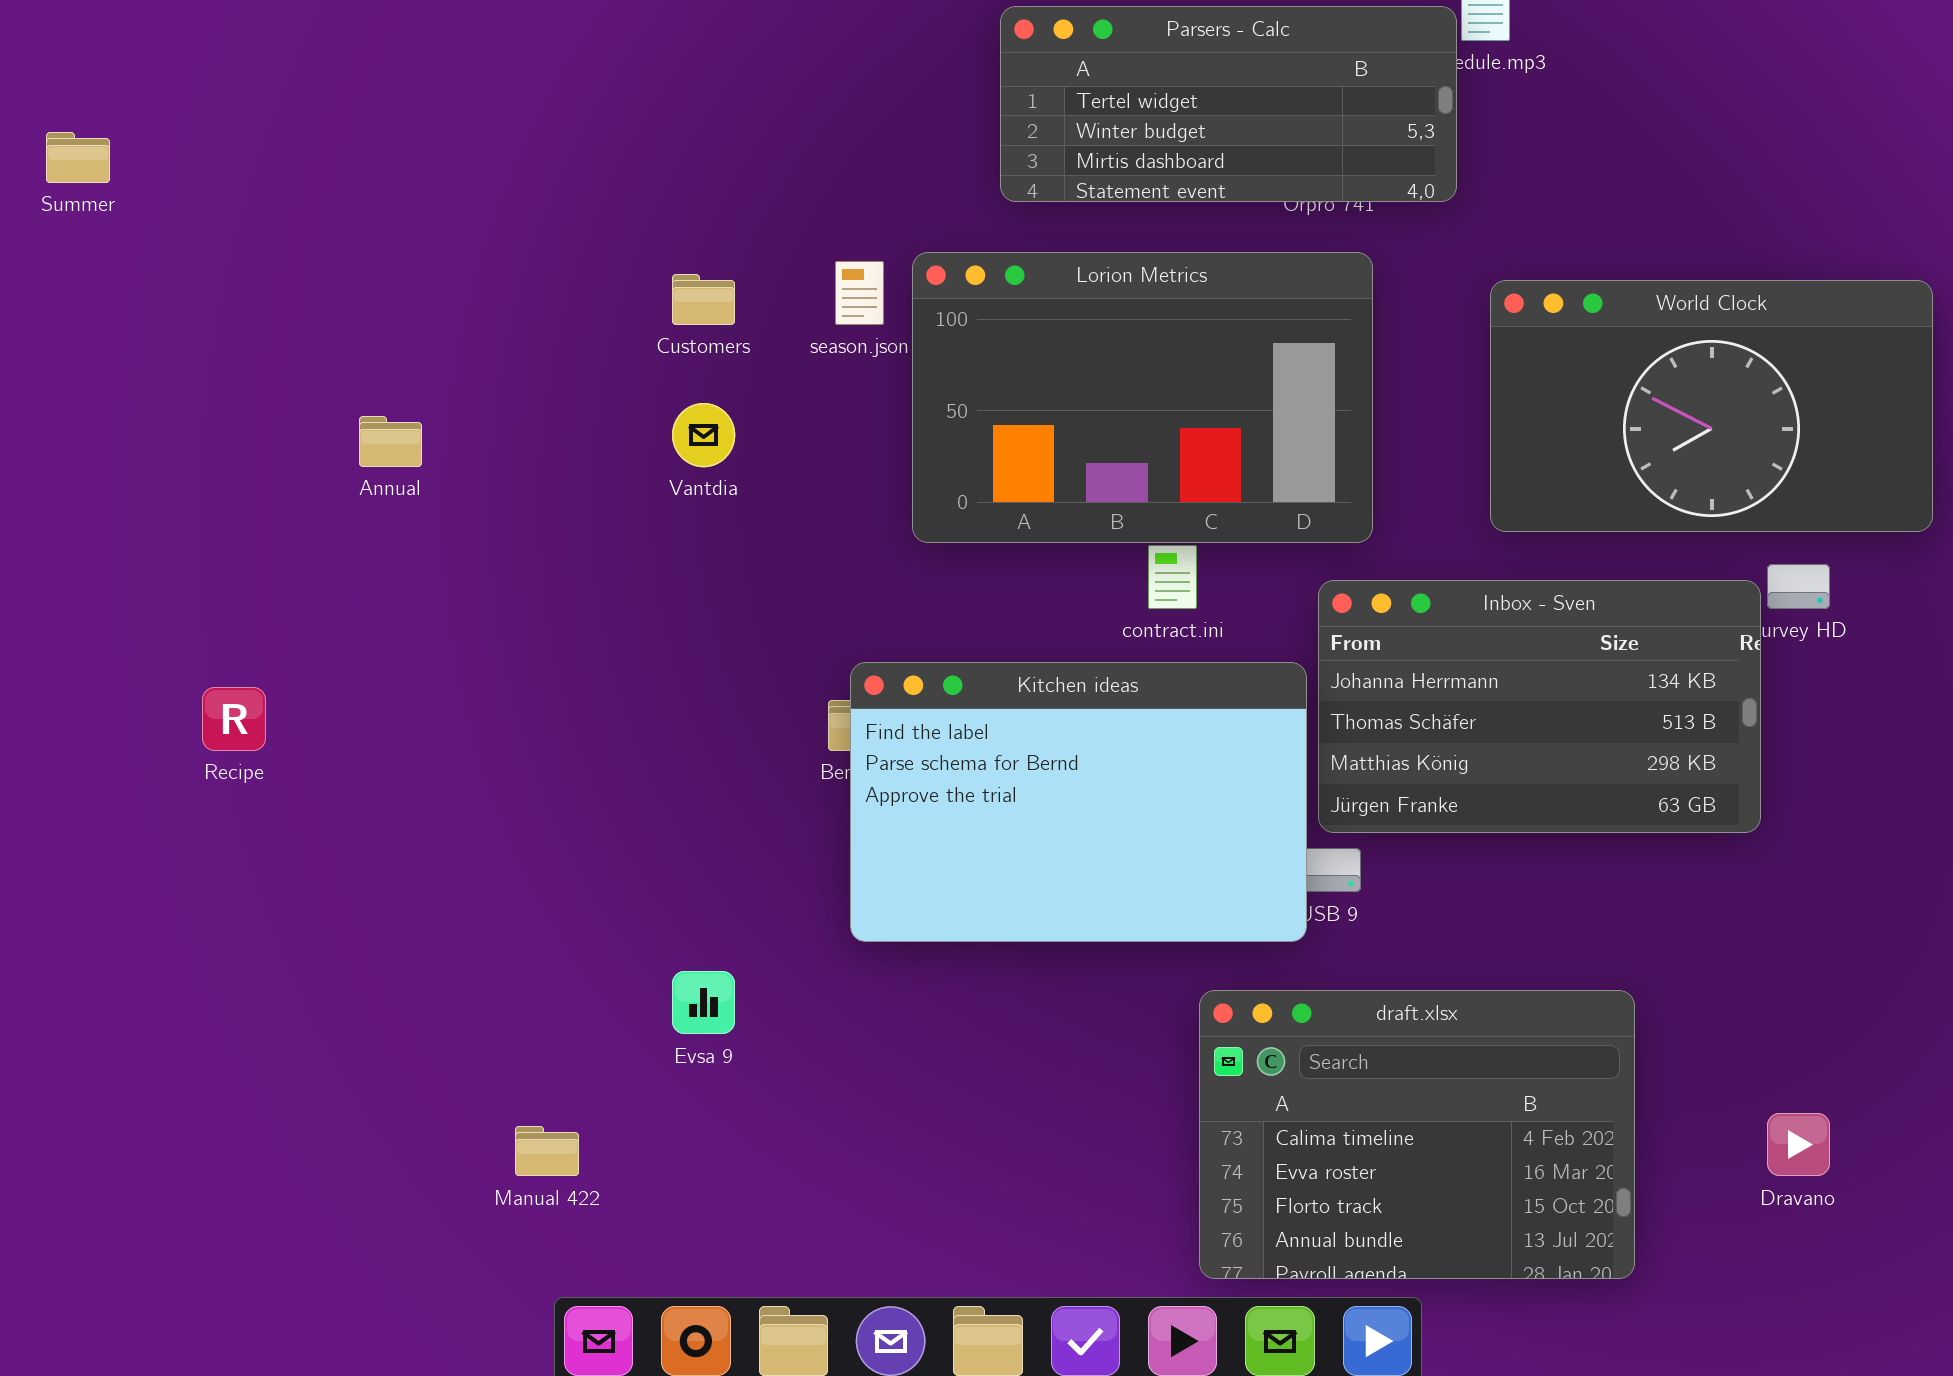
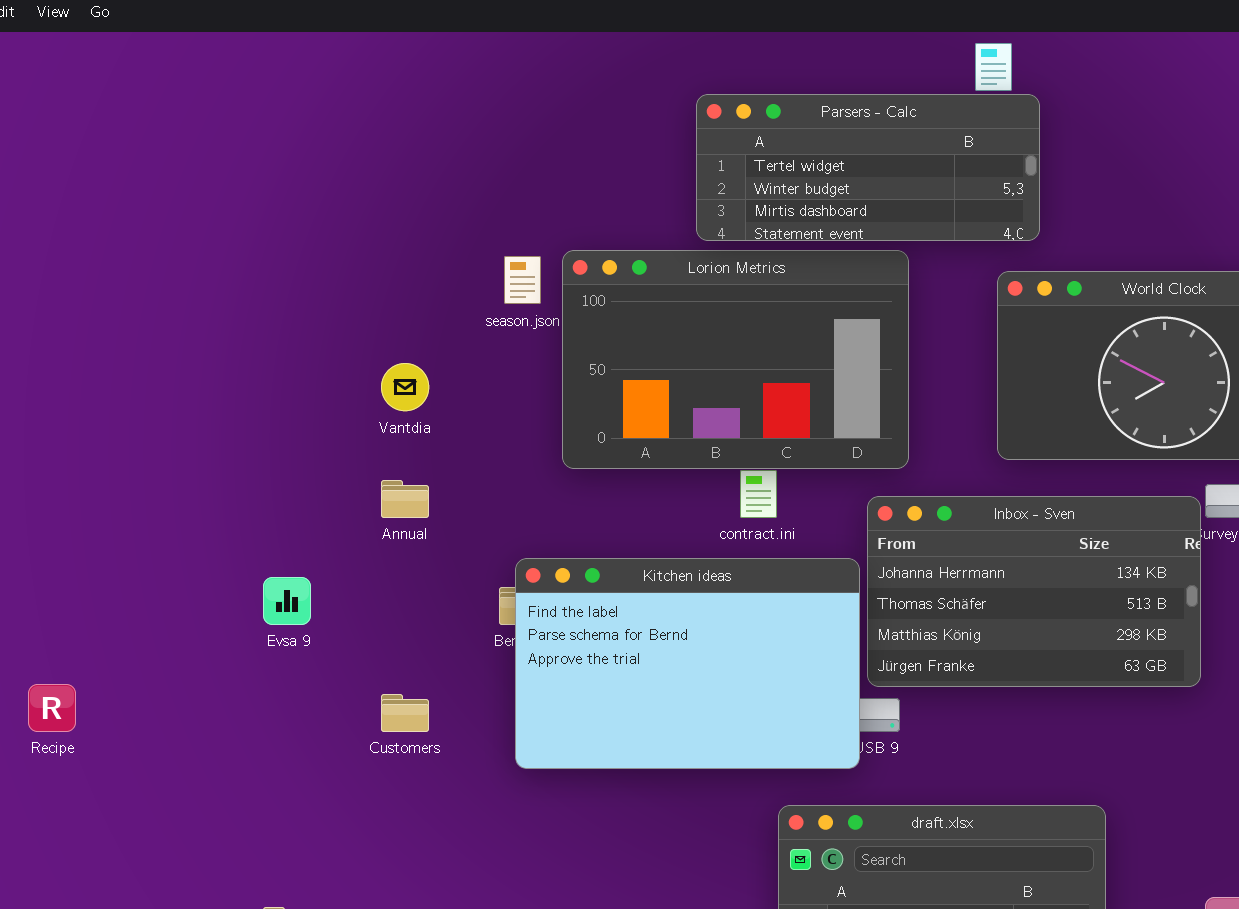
Parsers - Calc: [1000,6,1457,202] -> [696,94,1040,241], moved
Customers: [672,274,735,325] -> [381,694,429,732], moved
Annual: [359,416,422,467] -> [381,480,429,518], moved
Recipe: [202,687,266,751] -> [28,684,76,732], moved
Evsa 9: [672,971,735,1034] -> [263,577,311,625], moved

